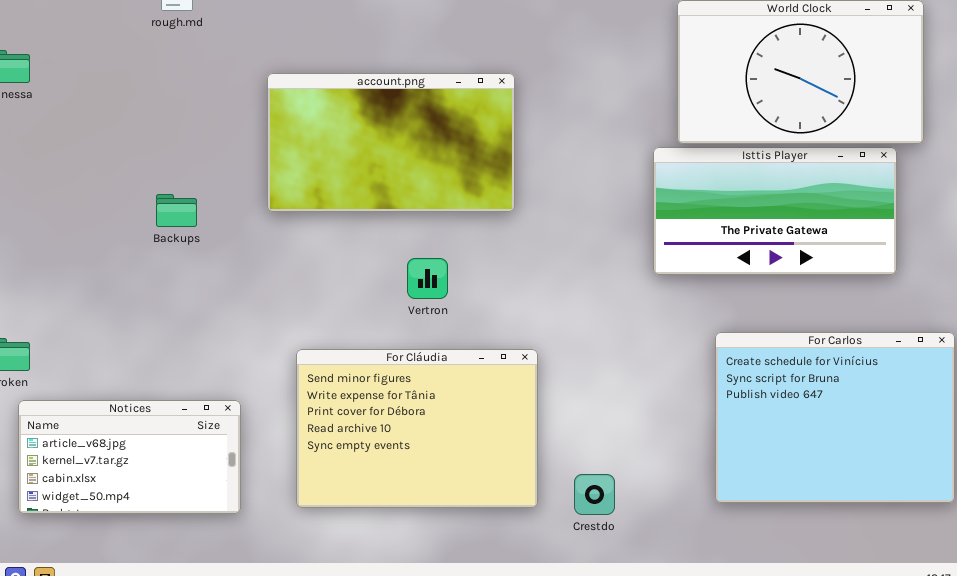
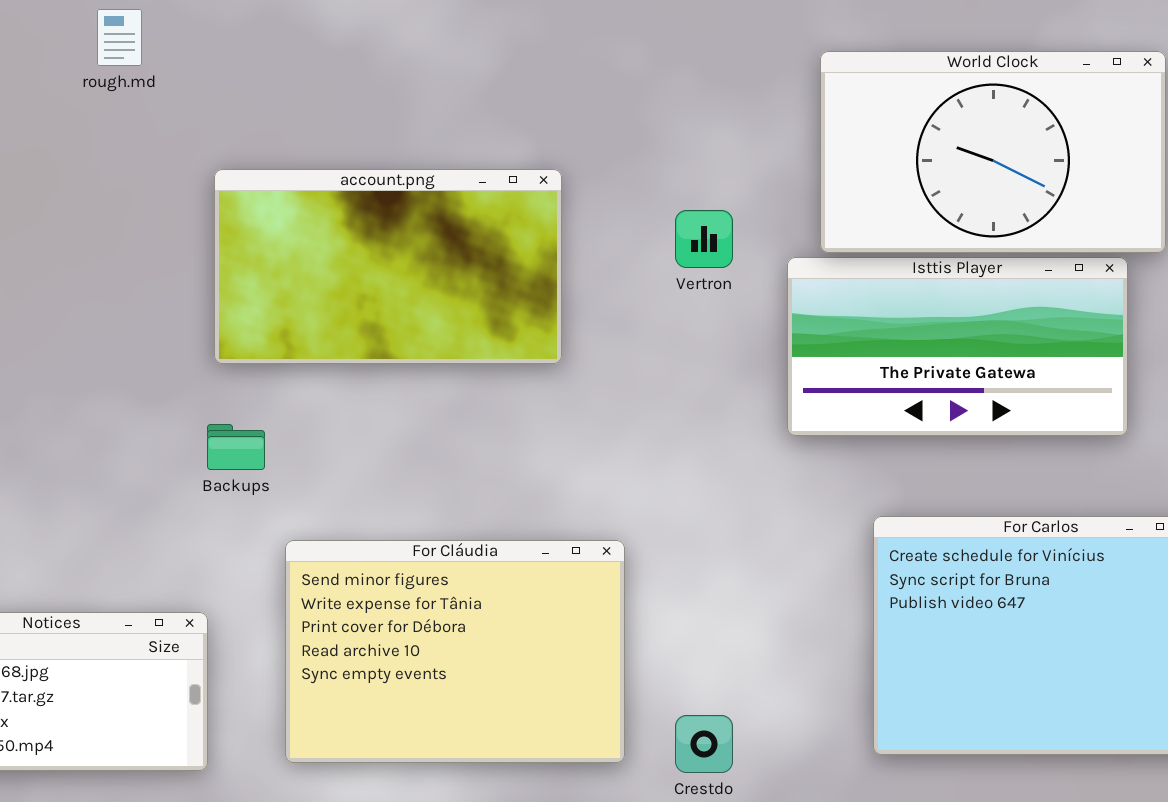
account.png: [267,73,515,212] -> [214,169,562,364], moved
Backups: [156,194,197,227] -> [207,424,265,470], moved
Vertron: [407,258,448,299] -> [675,210,733,268], moved

